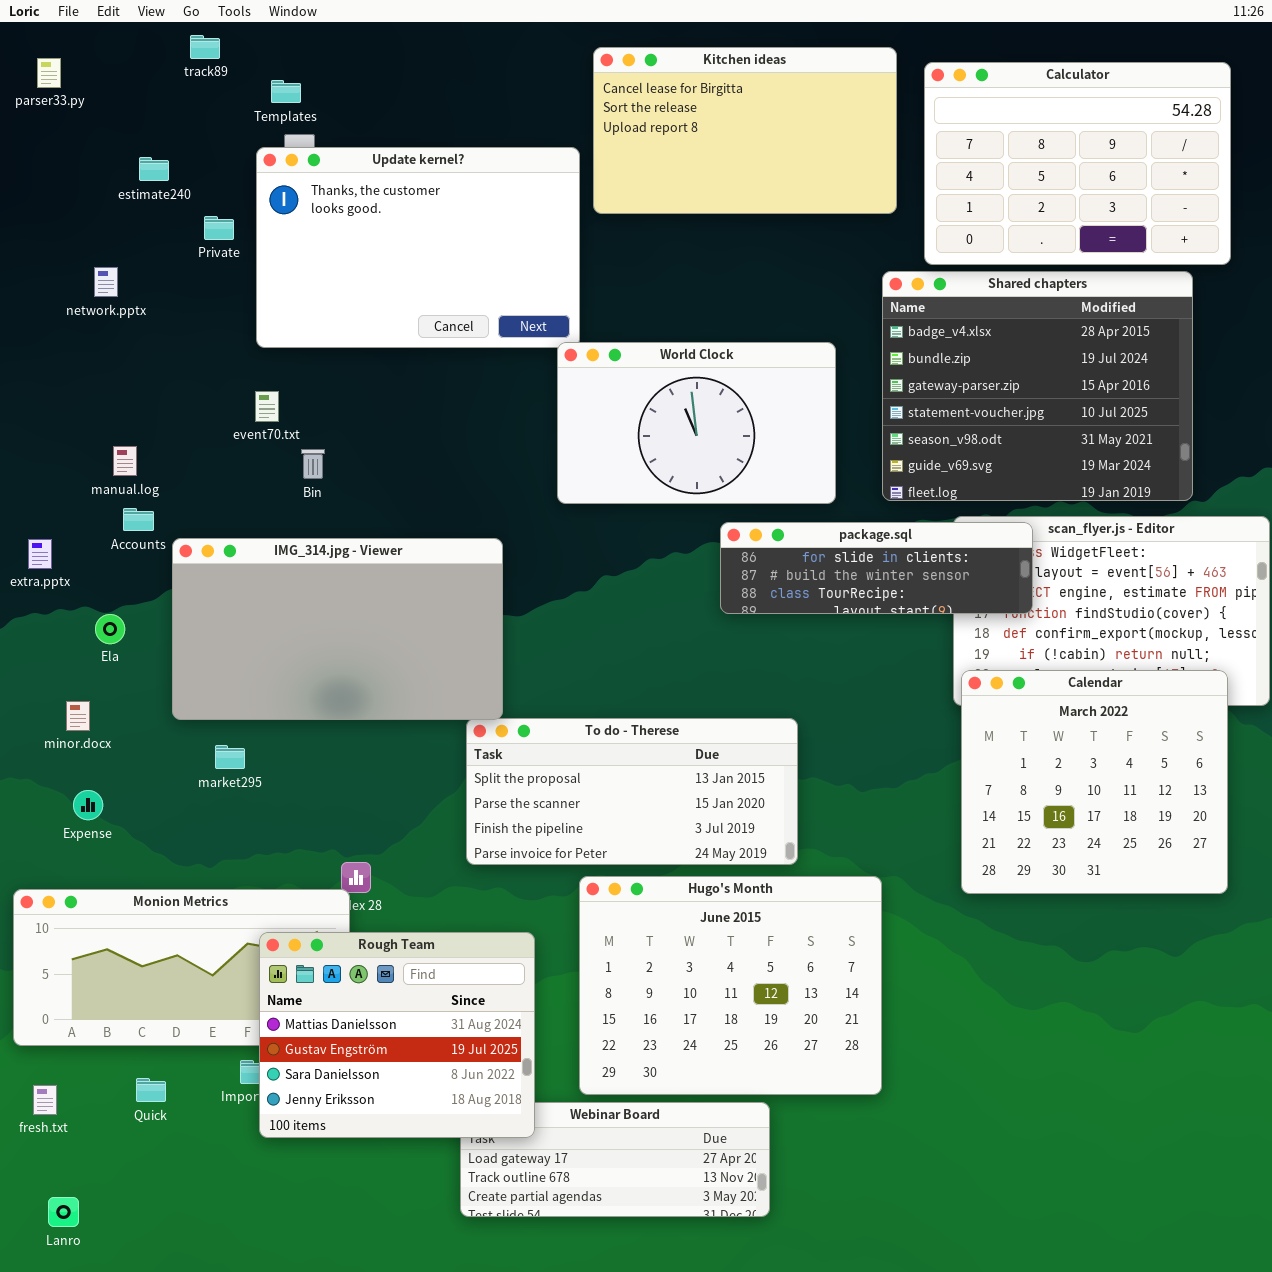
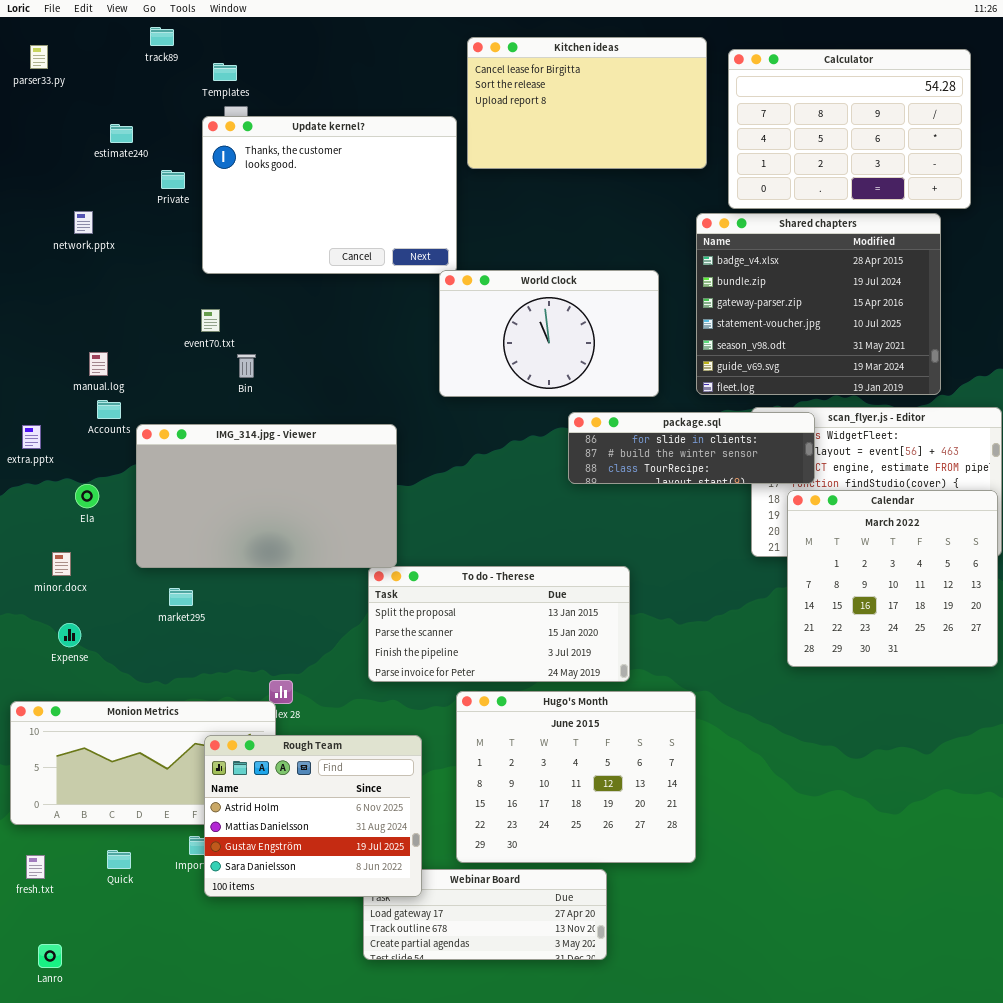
Calendar: [961,670,1228,894] -> [787,490,998,667], moved
Rough Team: [259,932,535,1138] -> [204,735,422,897], scrolled up 1 row

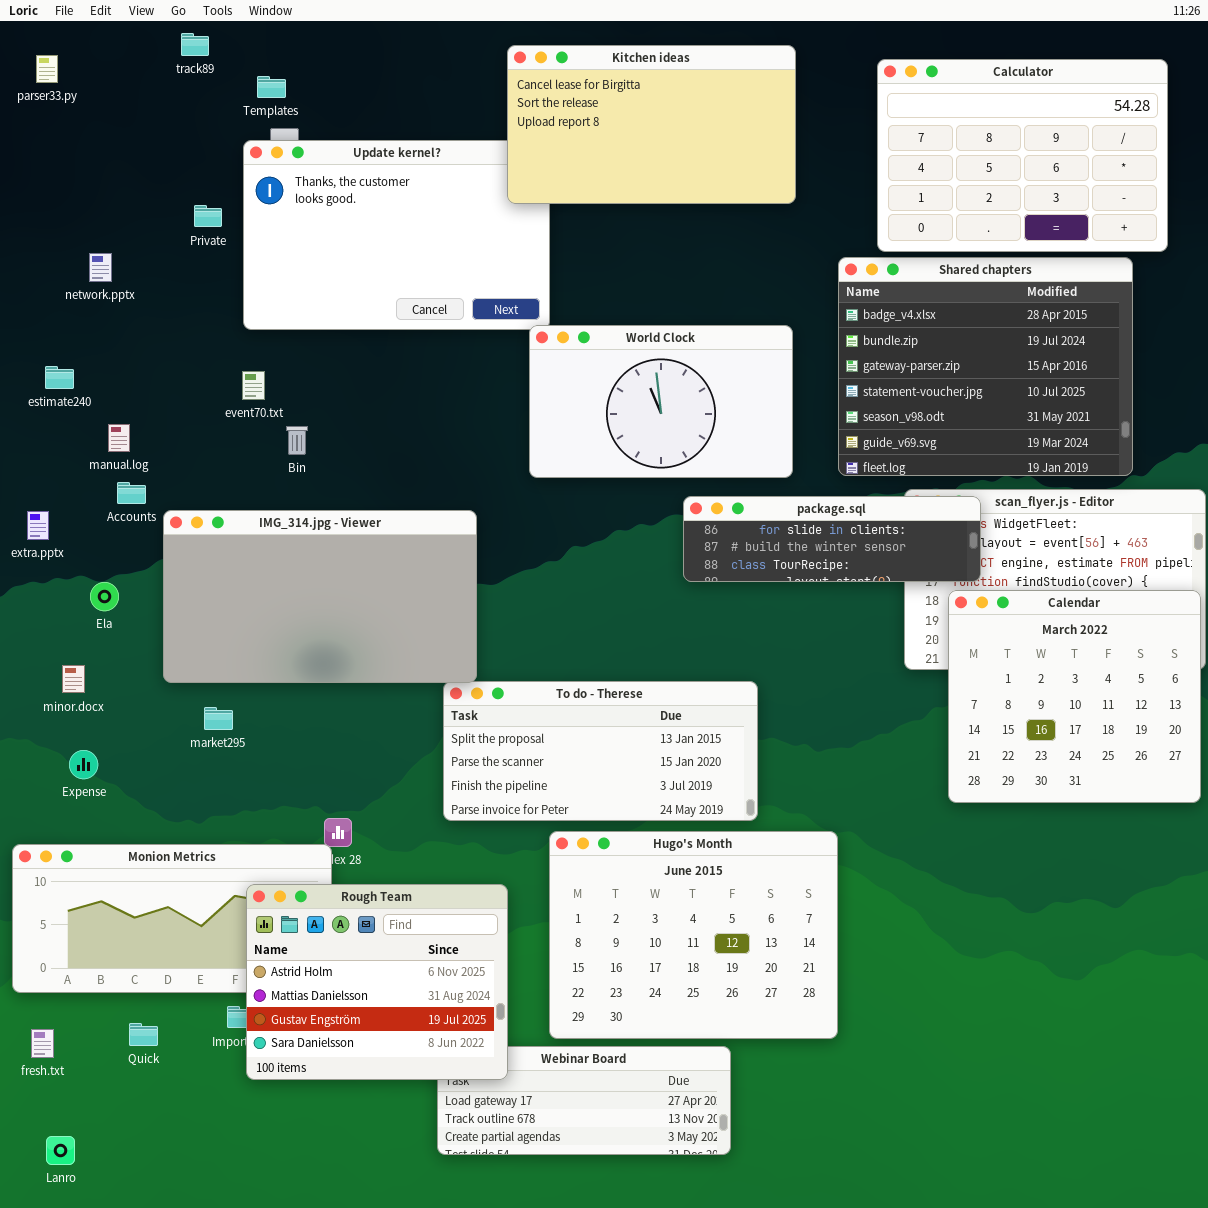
Kitchen ideas: [467,37,707,169] -> [507,45,796,204], moved
estimate240: [110,124,133,143] -> [45,366,74,389], moved

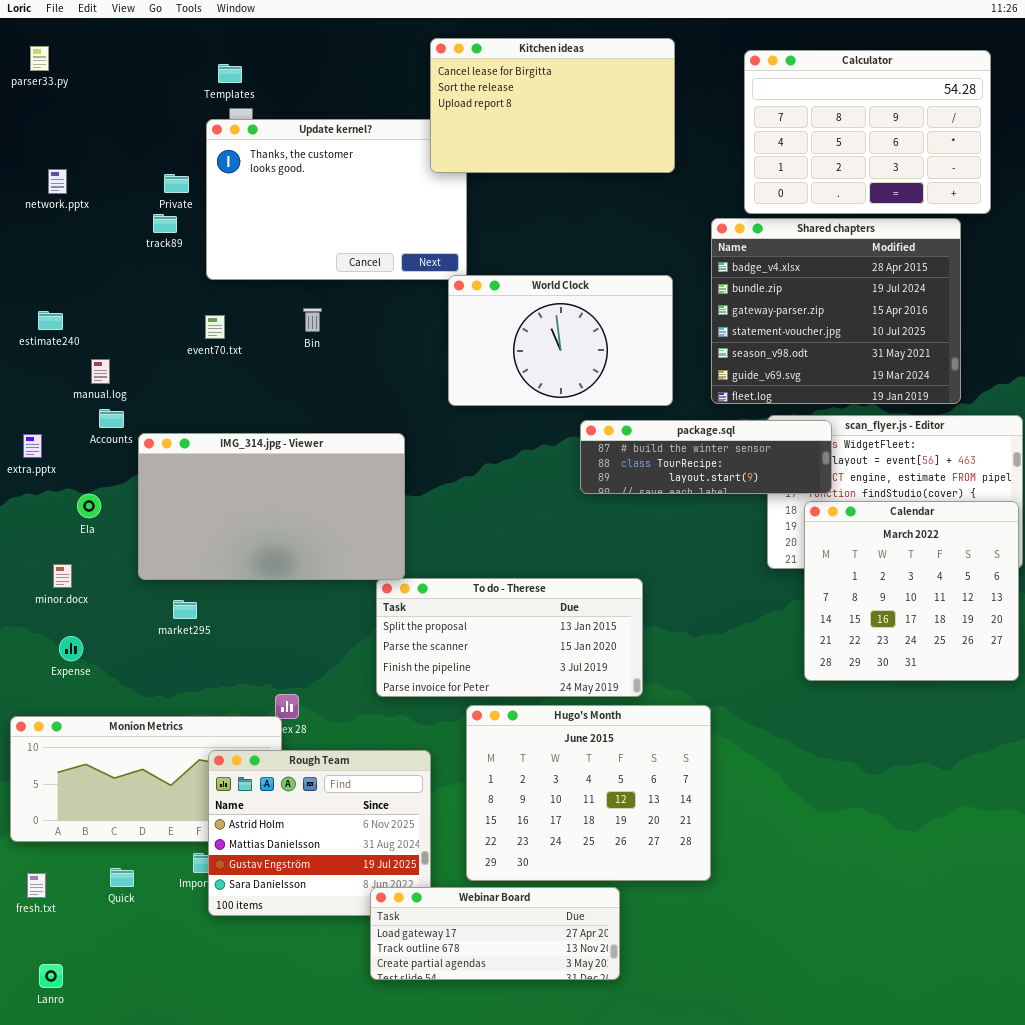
track89: [181,33,209,56] -> [153,214,177,233], moved
network.pptx: [89,253,112,282] -> [48,169,67,194], moved
Bin: [286,426,308,455] -> [303,308,322,332], moved
package.sql: [683,496,981,582] -> [580,420,832,494], scrolled down 1 row
Webinar Board: [437,1046,731,1155] -> [370,887,620,980], raised

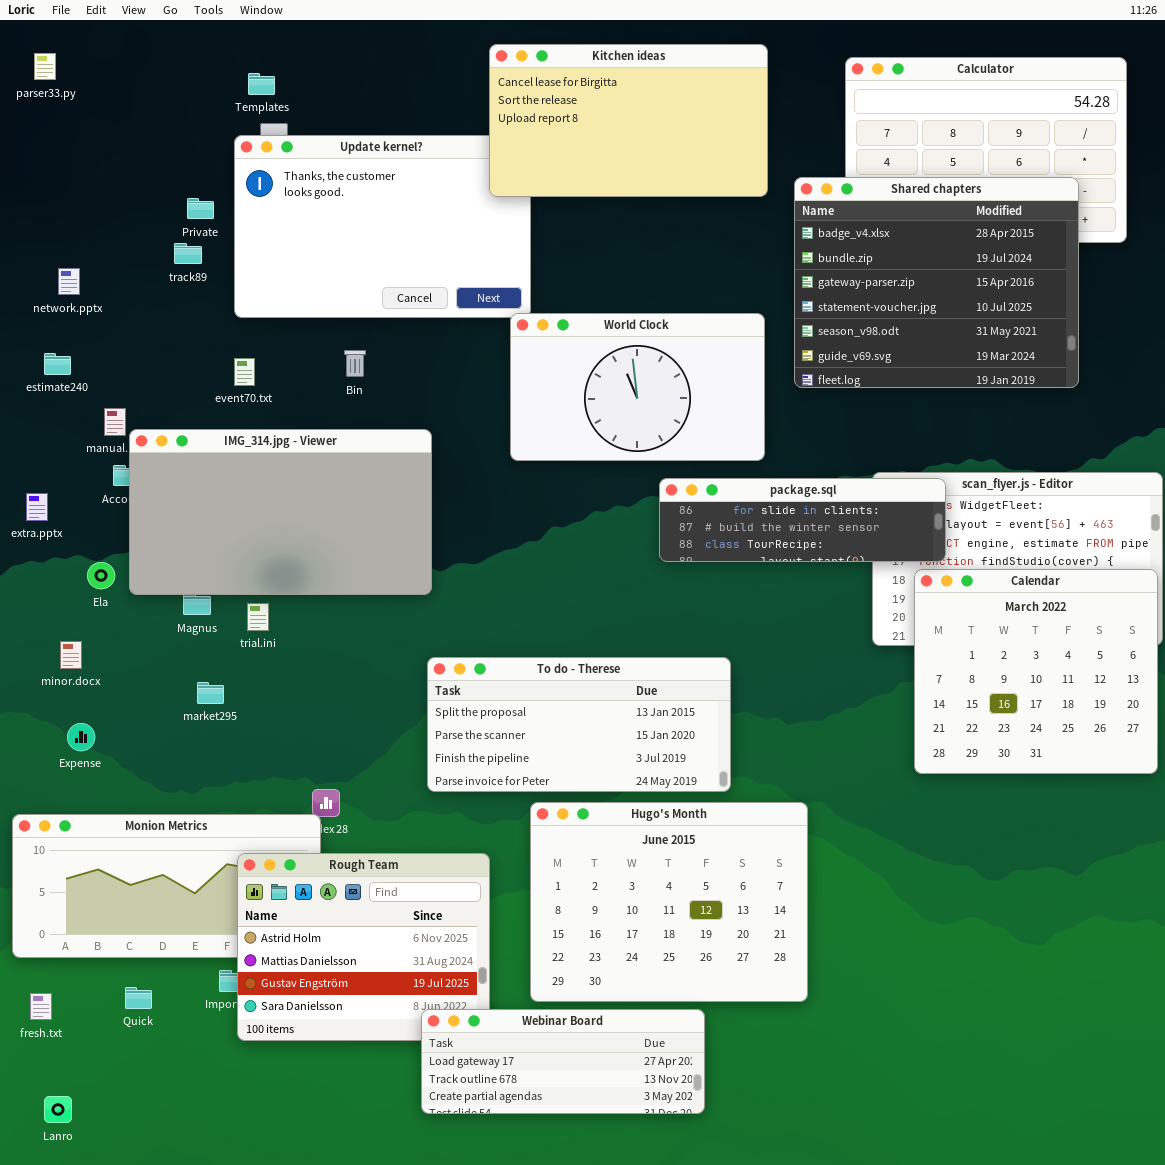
network.pptx: [48,169,67,194] -> [58,268,80,295], moved
Shared chapters: [711,218,961,404] -> [794,177,1079,388], moved
package.sql: [580,420,832,494] -> [659,478,946,562], scrolled up 1 row
IMG_314.jpg - Viewer: [138,433,405,580] -> [129,429,432,595], moved

